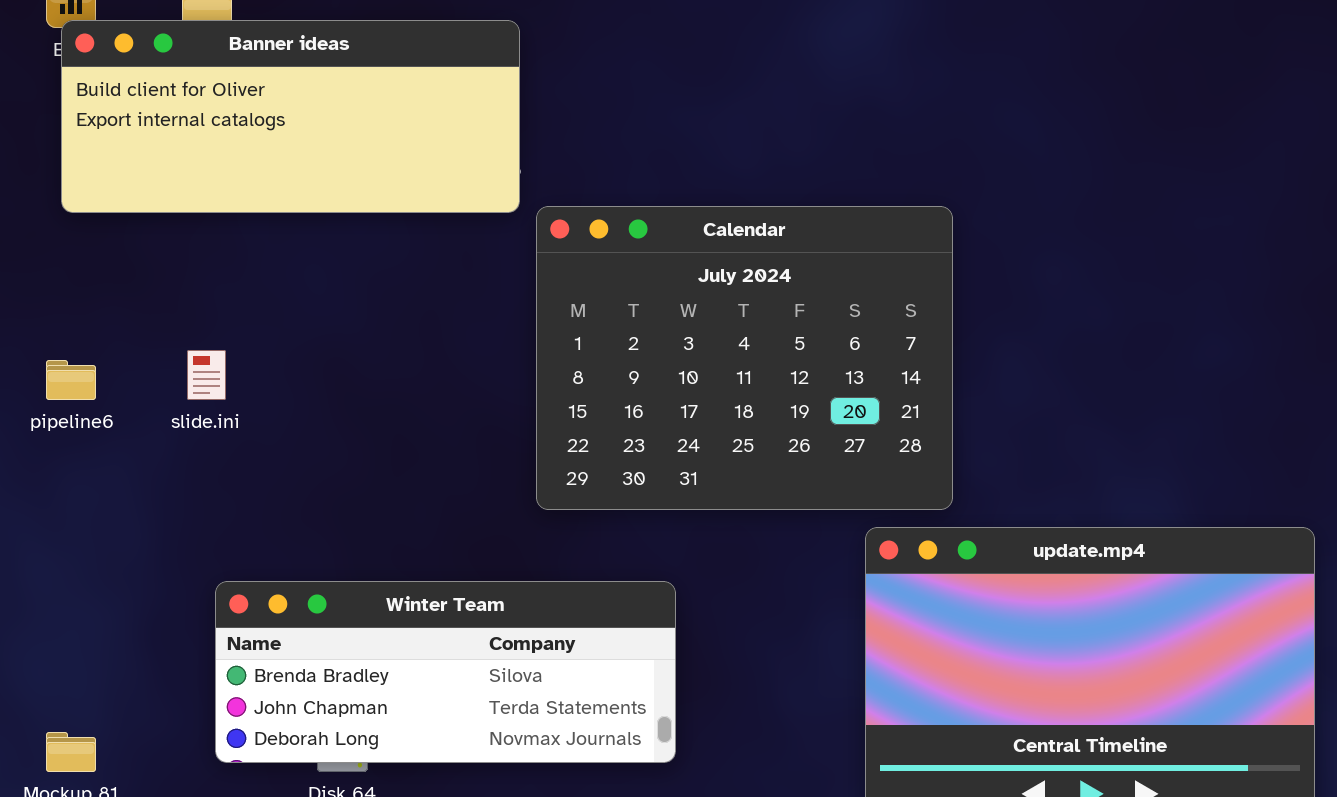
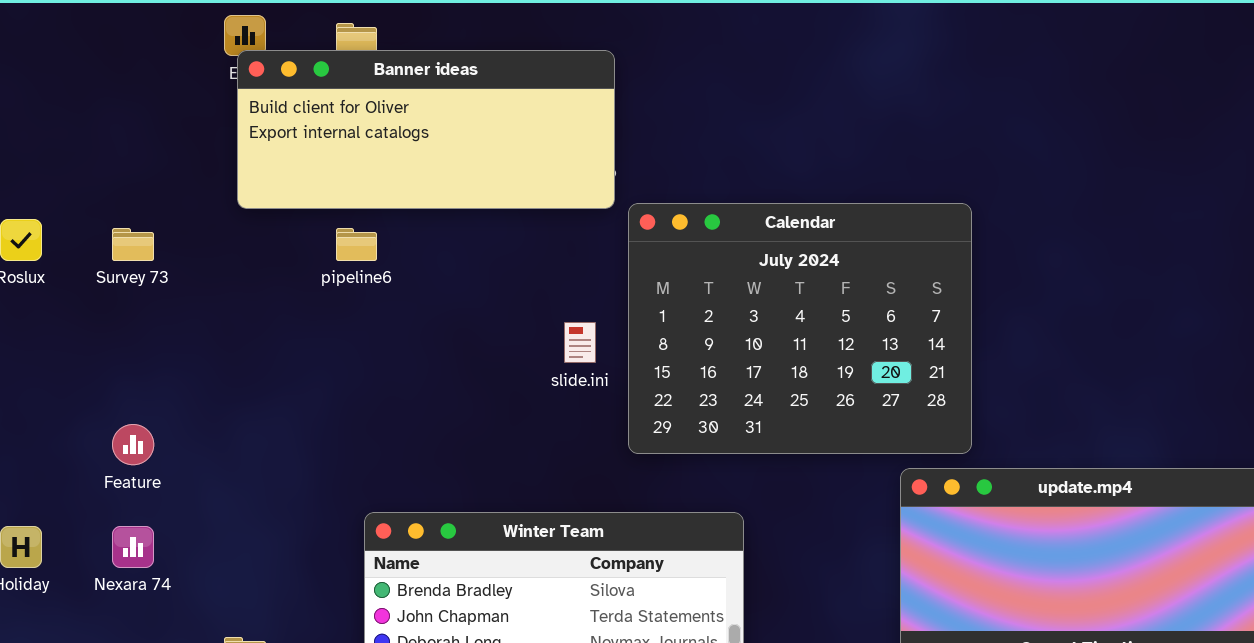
slide.ini: [187,350,226,400] -> [564,322,596,363], moved
pipeline6: [46,360,96,400] -> [336,228,377,261], moved

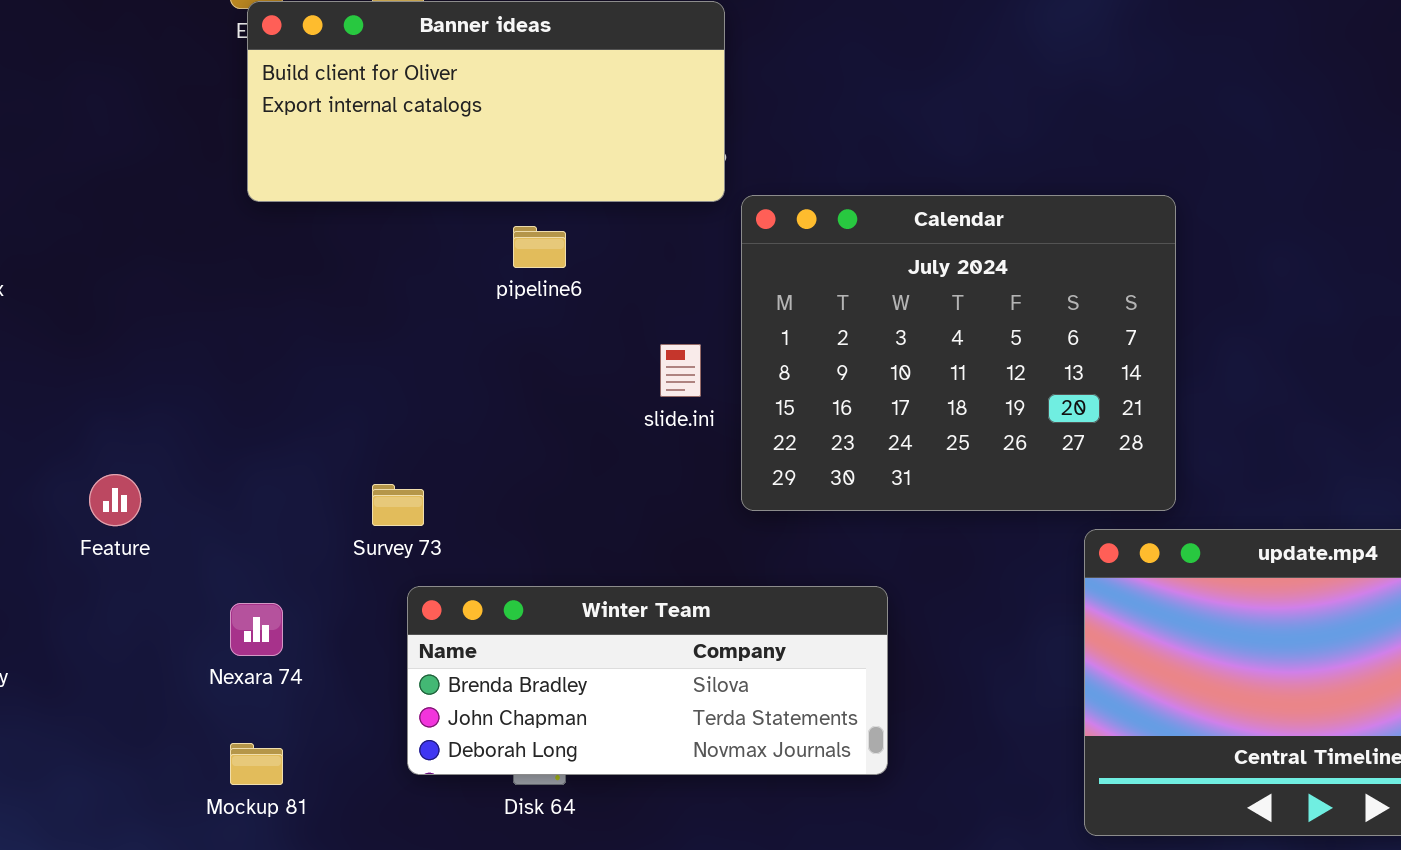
Survey 73: [112,228,154,261] -> [372,484,424,526], moved
pipeline6: [336,228,377,261] -> [513,226,566,268], moved
Nexara 74: [112,526,154,568] -> [230,603,283,656], moved

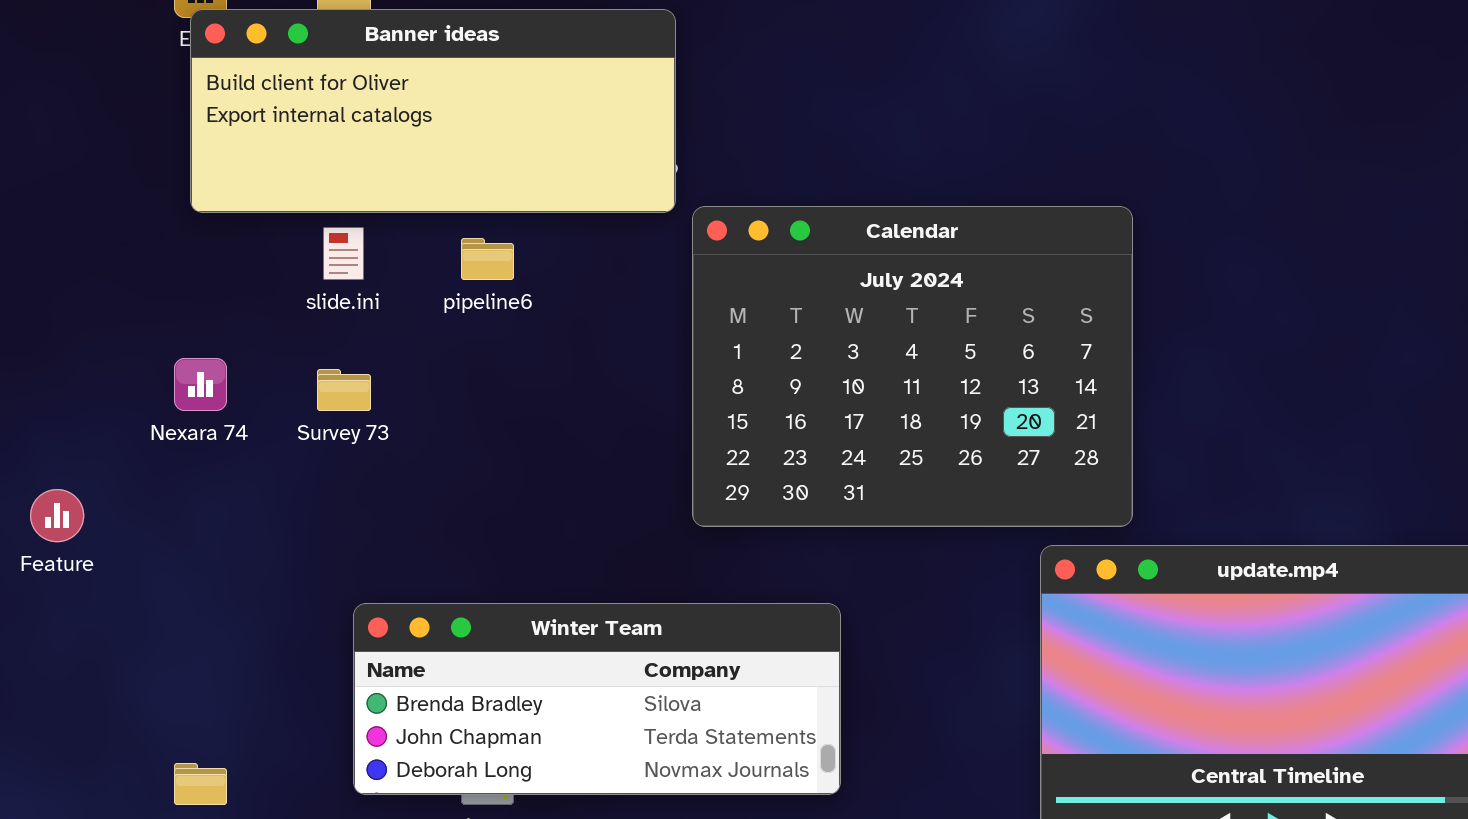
slide.ini: [660,344,701,397] -> [323,227,364,280], moved
Survey 73: [372,484,424,526] -> [317,369,371,411], moved
Nexara 74: [230,603,283,656] -> [174,358,227,411], moved

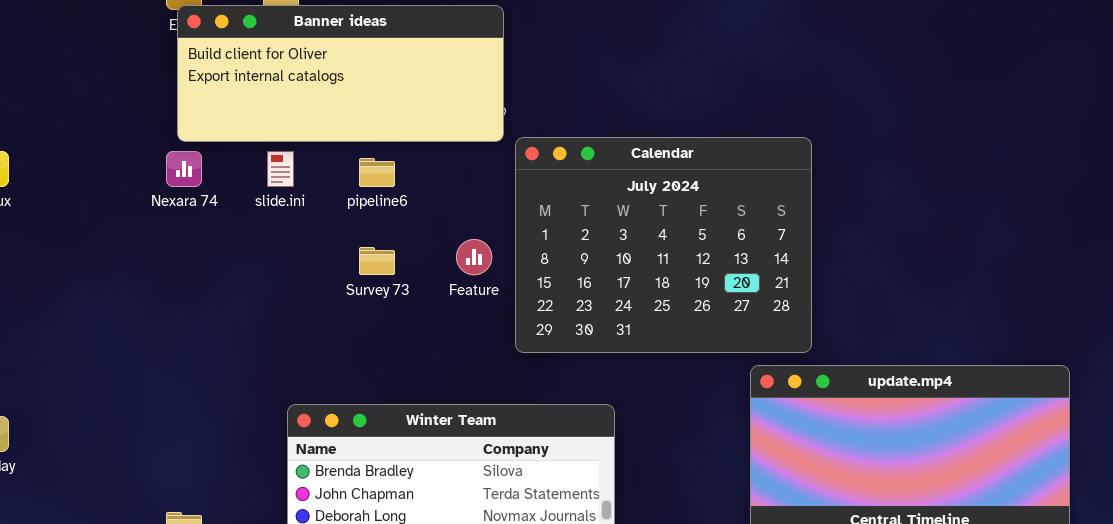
Nexara 74: [174,358,227,411] -> [166,151,202,187], moved
Survey 73: [317,369,371,411] -> [359,247,395,275], moved
Feature: [30,489,84,542] -> [456,239,492,275], moved

